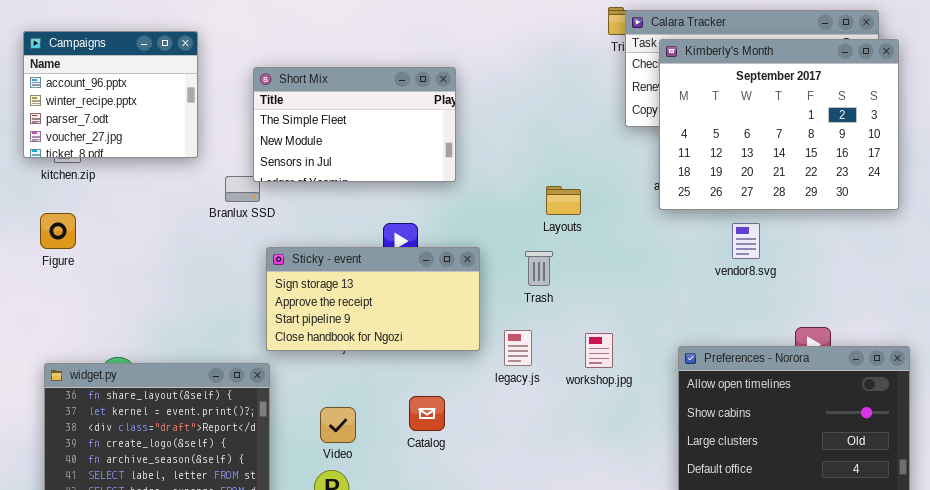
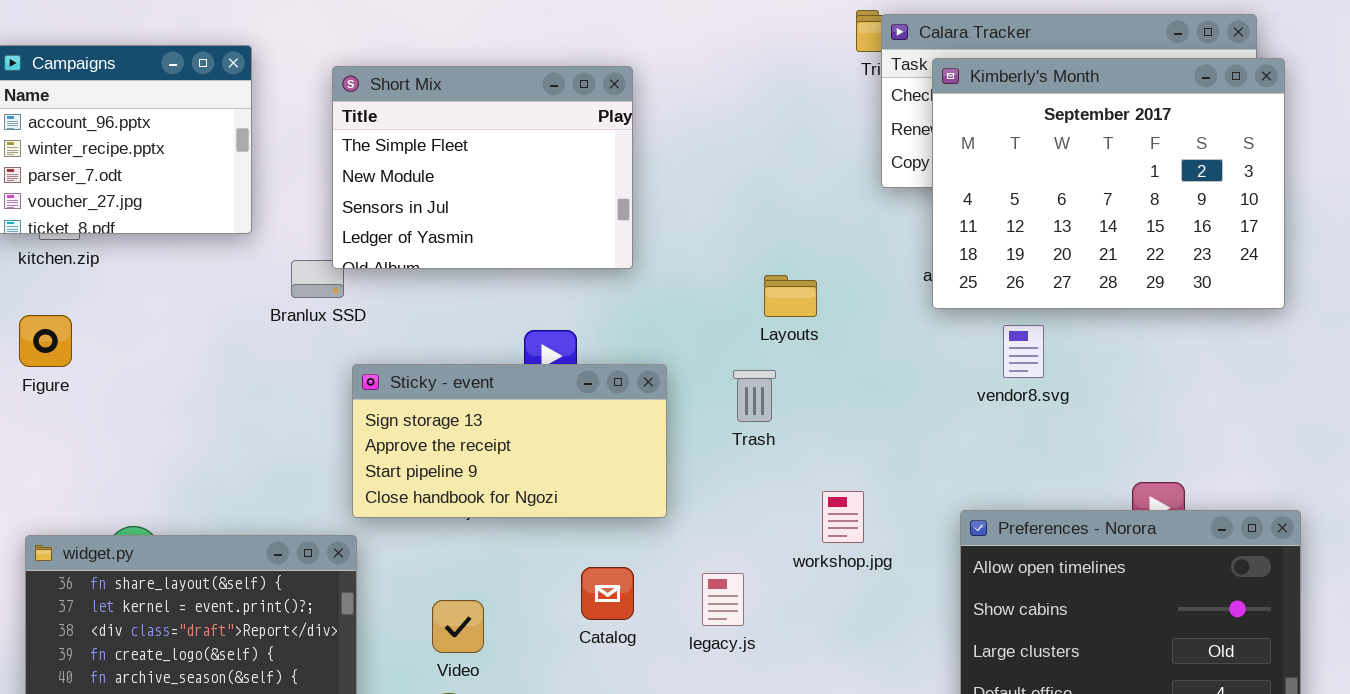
Short Mix: [253,67,456,182] -> [332,66,633,269], resized
vendor8.svg: [732,223,760,259] -> [1003,325,1044,378], moved
legacy.js: [504,330,532,366] -> [702,573,744,626], moved
Catalog: [409,396,445,431] -> [581,567,634,620], moved

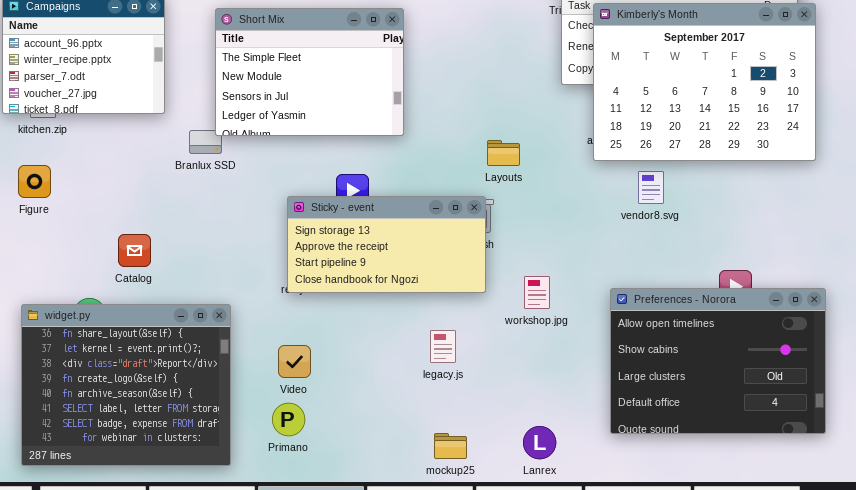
Sticky - event: [352,364,667,518] -> [287,196,486,293], moved
Catalog: [581,567,634,620] -> [118,234,151,267], moved
legacy.js: [702,573,744,626] -> [430,330,456,363], moved

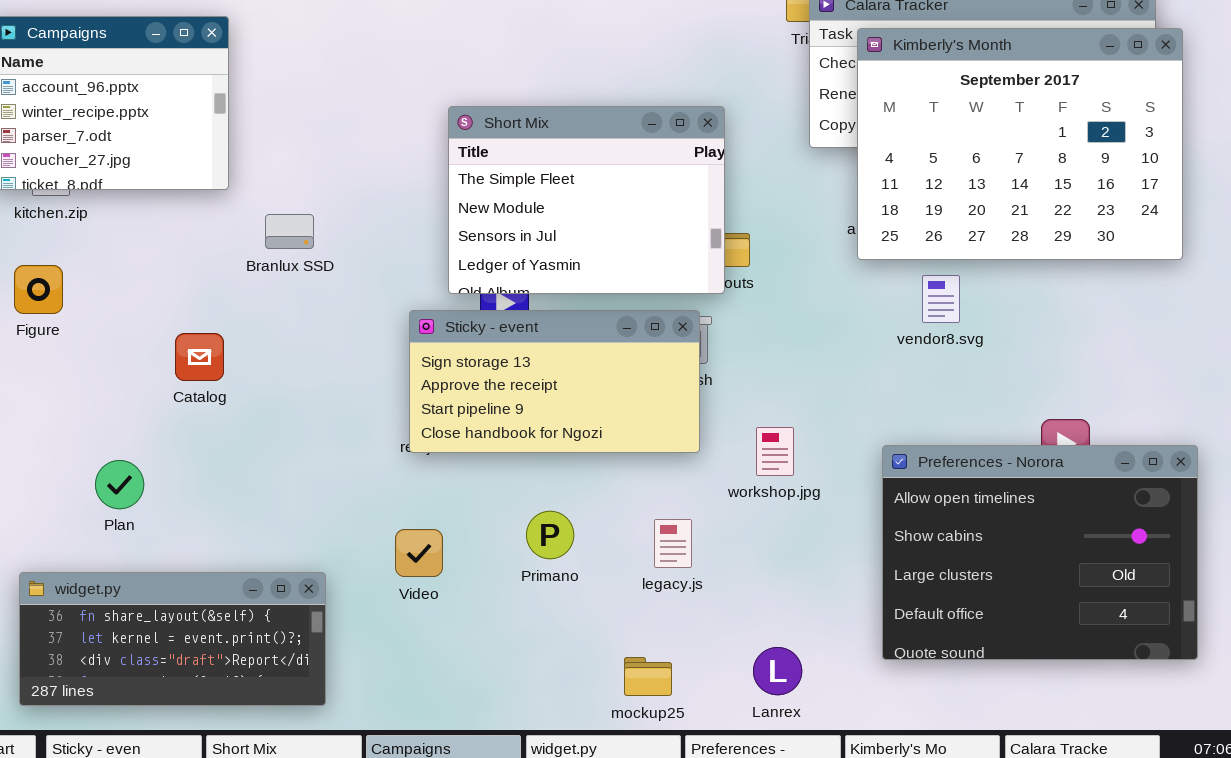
Short Mix: [215,8,404,136] -> [448,106,725,294], moved
Catalog: [118,234,151,267] -> [175,333,224,381], moved
widget.py: [21,304,231,466] -> [19,572,326,706], resized
legacy.js: [430,330,456,363] -> [654,519,692,568], moved
Primano: [272,403,305,436] -> [526,511,574,559], moved

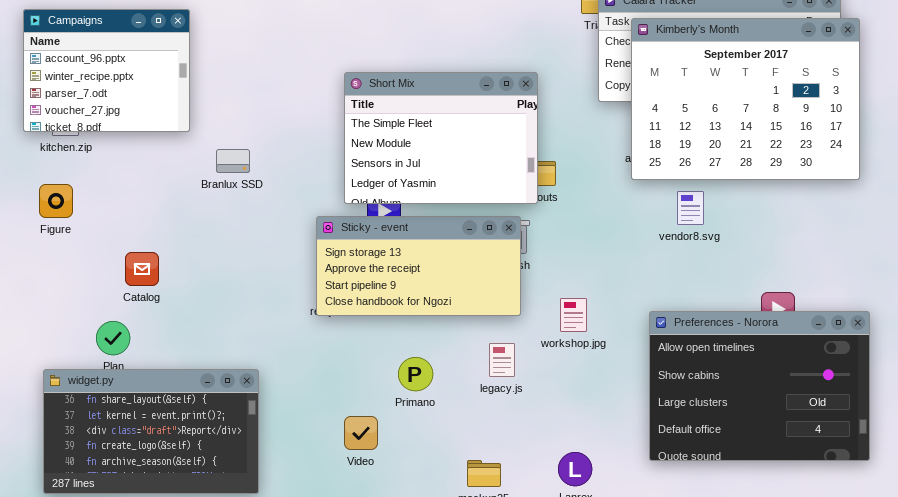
Catalog: [175,333,224,381] -> [125,252,159,286], moved
legacy.js: [654,519,692,568] -> [489,343,515,377], moved
Video: [395,529,443,577] -> [344,416,378,450], moved
widget.py: [19,572,326,706] -> [43,369,259,494], resized

